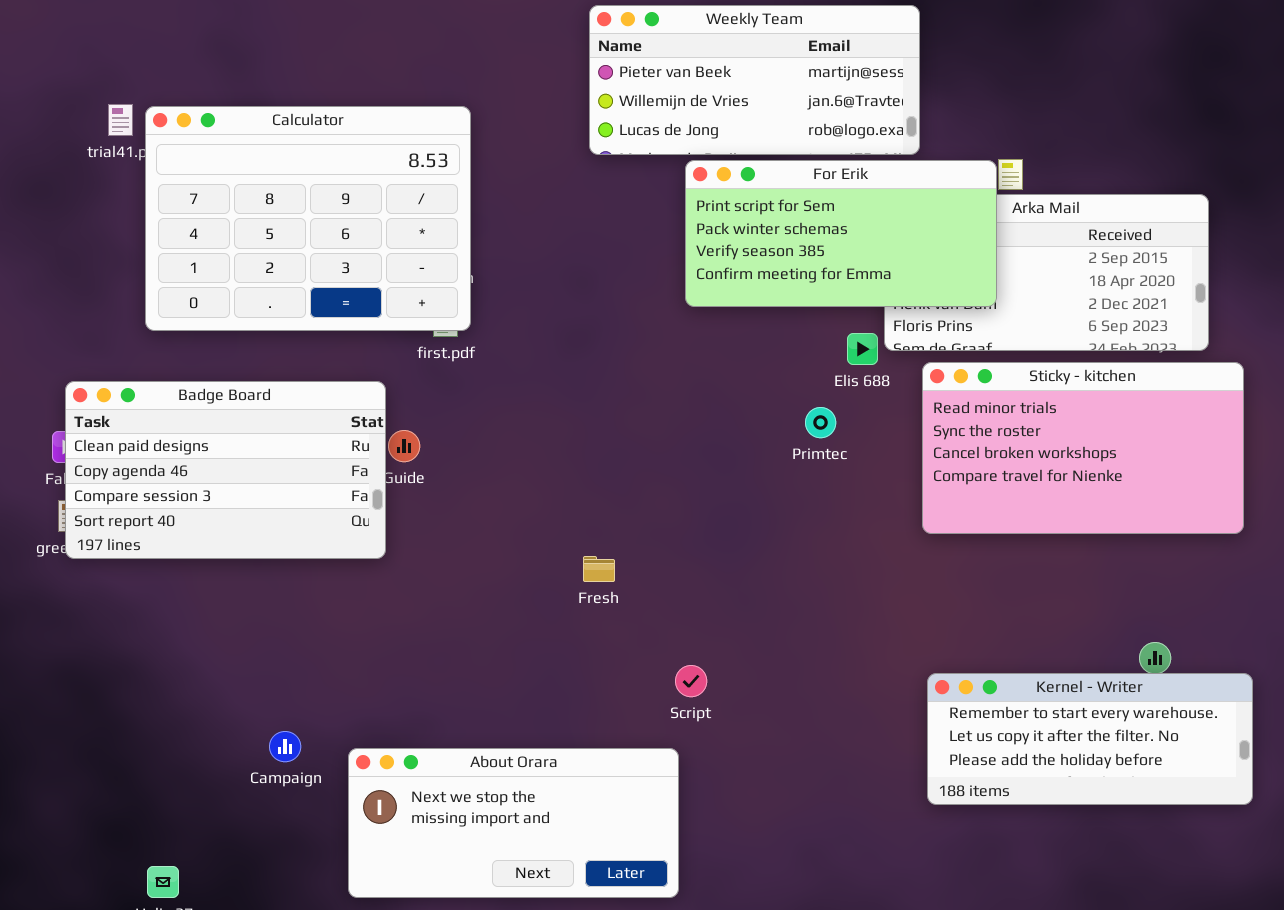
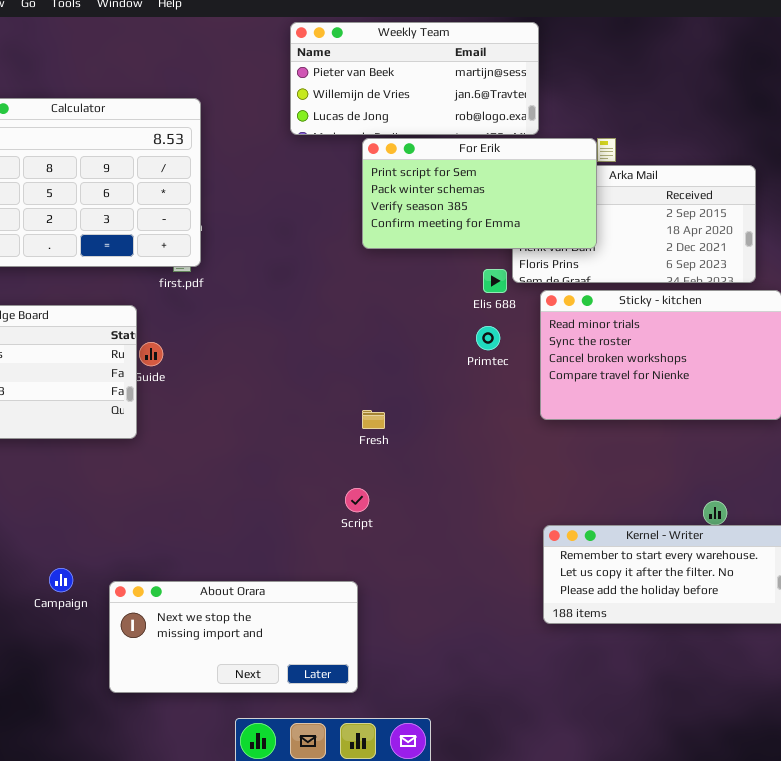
Primtec: [805,407,836,438] -> [476,326,500,350], moved
Fresh: [583,556,615,582] -> [362,410,385,429], moved
Script: [675,665,707,697] -> [345,488,369,512], moved

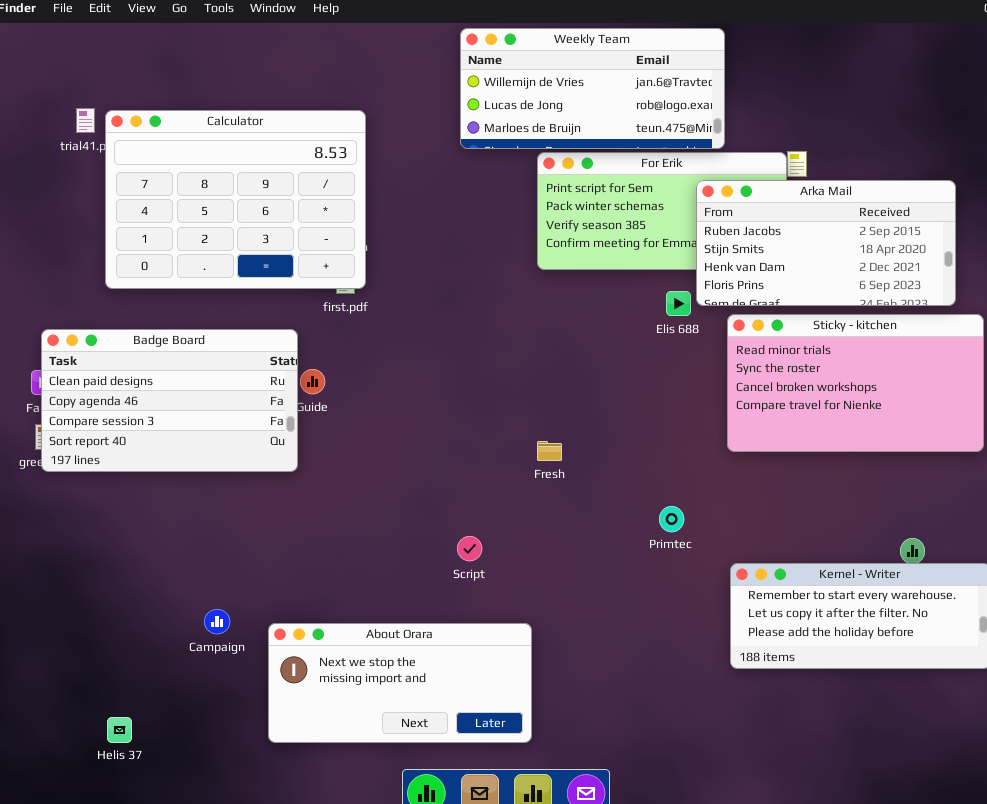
Weekly Team: [290,22,539,135] -> [460,28,725,149], scrolled down 1 row
Arka Mail: [512,165,756,283] -> [696,180,956,306], raised
Primtec: [476,326,500,350] -> [659,506,684,532], moved
Script: [345,488,369,512] -> [457,536,482,561], moved

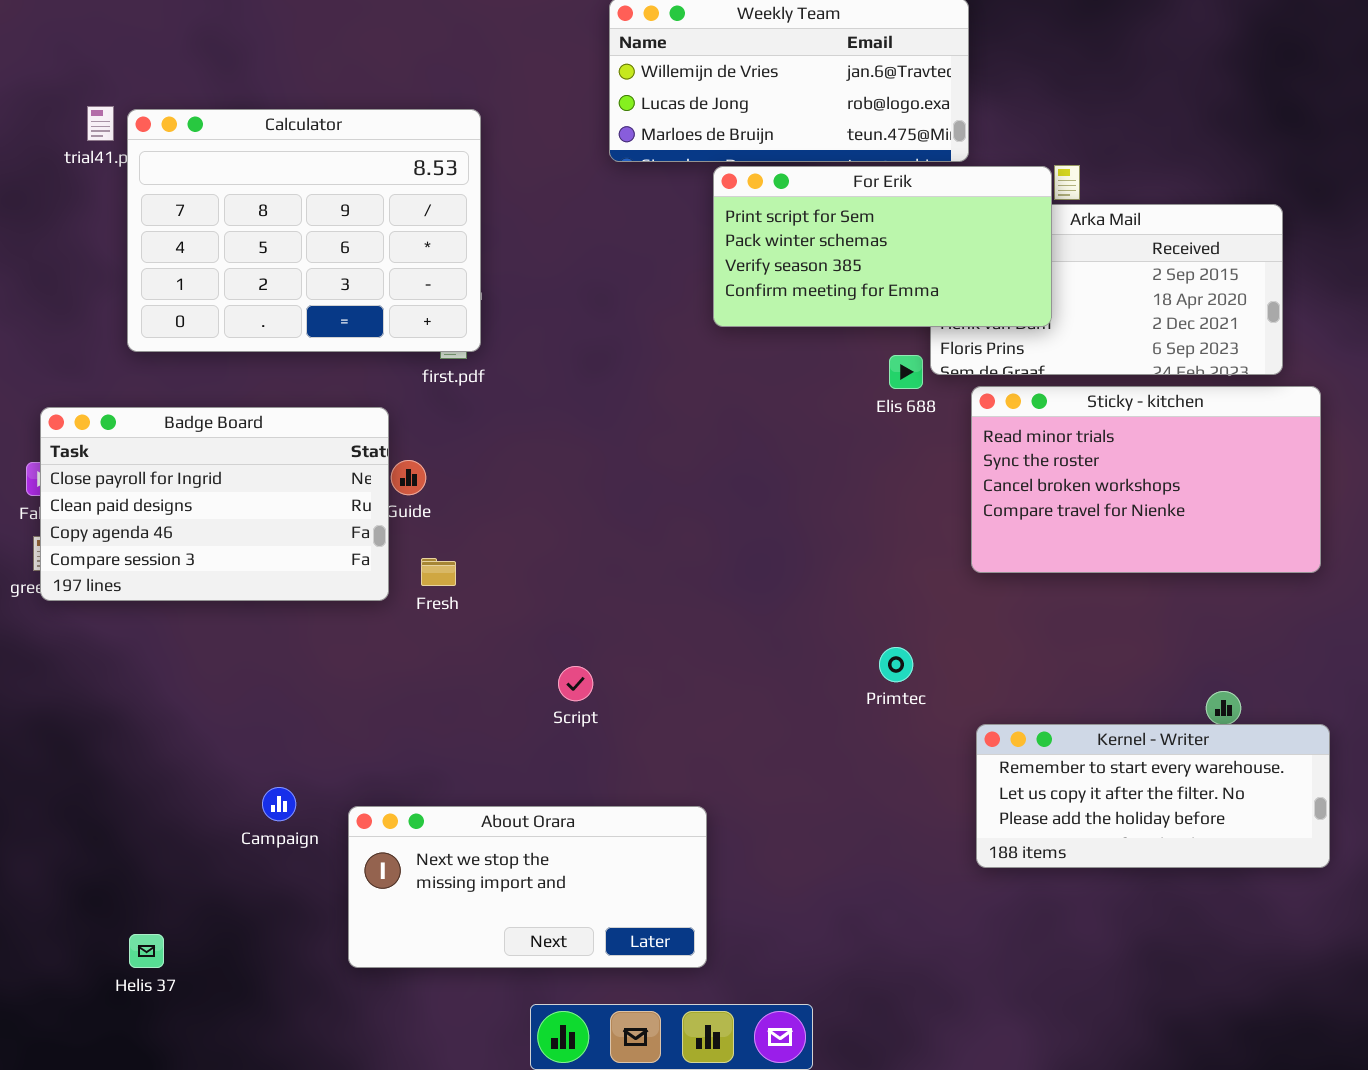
For Erik: [537,152,787,270] -> [713,166,1052,327], raised
Badge Board: [41,329,298,472] -> [40,407,389,601], scrolled up 1 row
Fresh: [537,441,562,461] -> [421,558,456,586], moved
Script: [457,536,482,561] -> [558,666,593,701], moved

